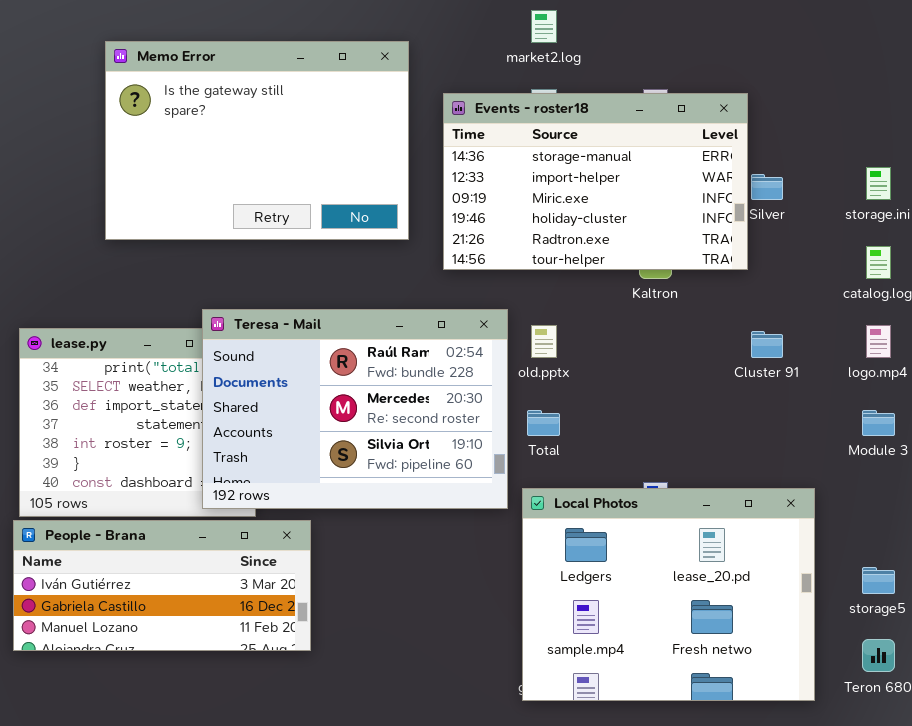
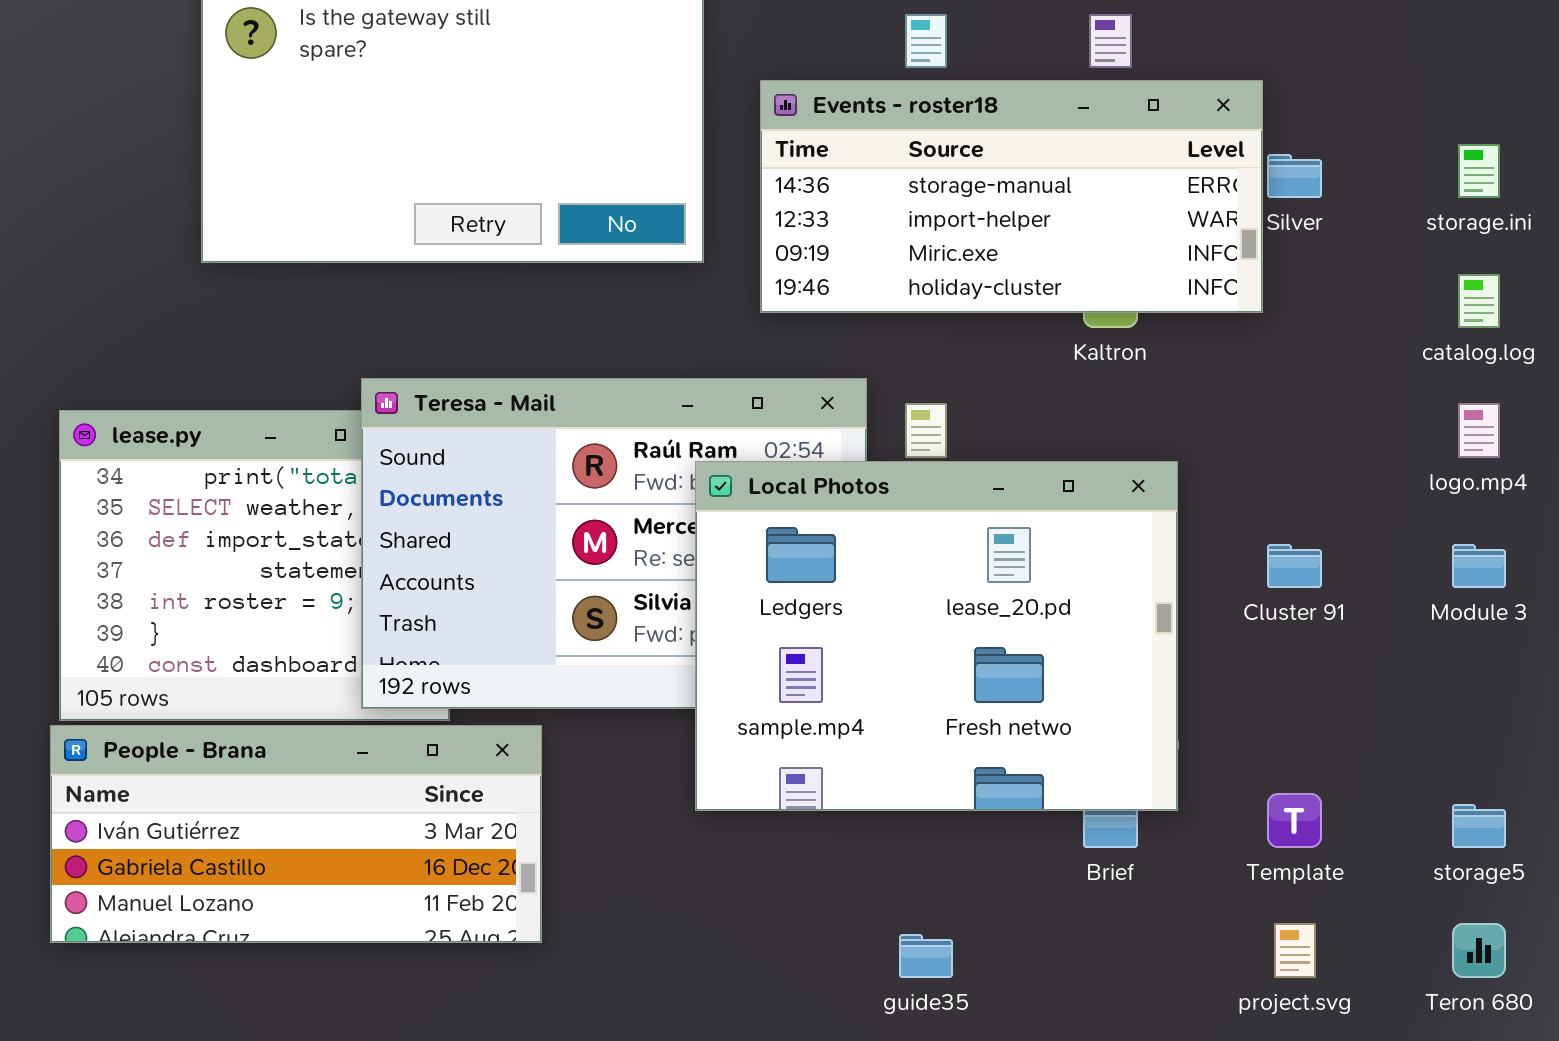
Events - roster18: [443,93,748,270] -> [760,80,1263,313], resized
Cluster 91: [751,331,783,358] -> [1267,544,1322,588], moved
Local Photos: [522,488,815,701] -> [695,461,1178,811], moved

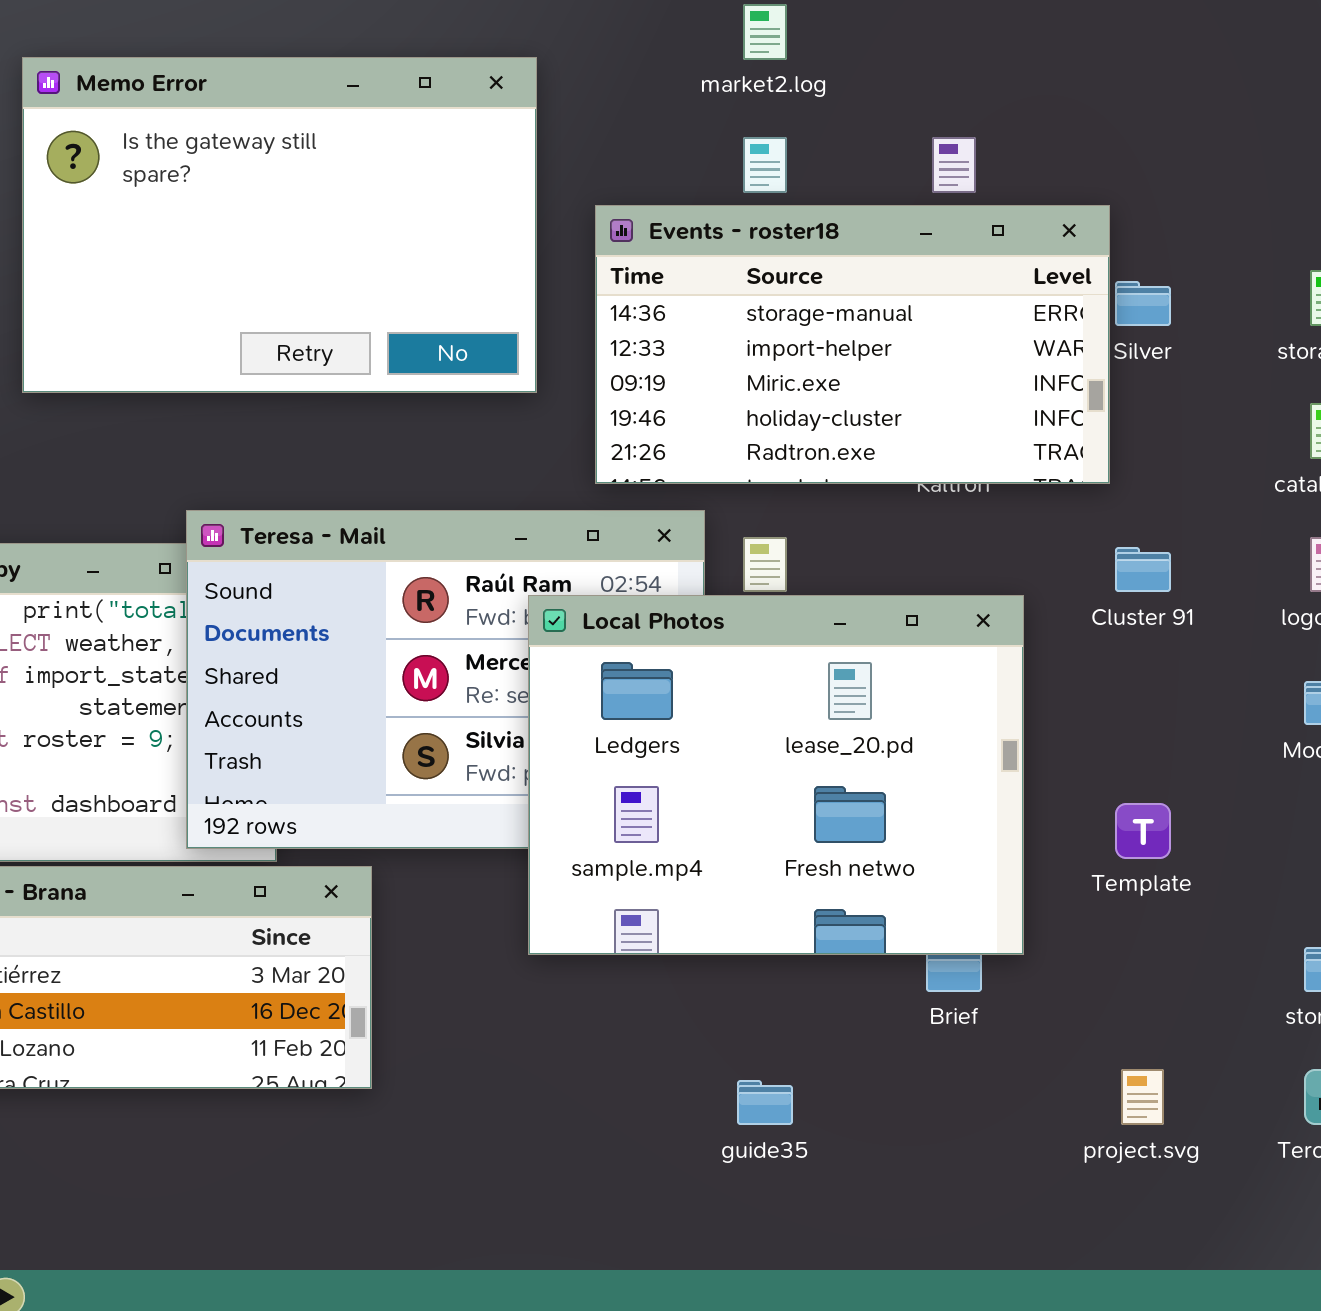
Events - roster18: [760,80,1263,313] -> [595,205,1110,484], resized
Cluster 91: [1267,544,1322,588] -> [1115,547,1171,592], moved
Template: [1267,793,1322,848] -> [1115,803,1171,859], moved

